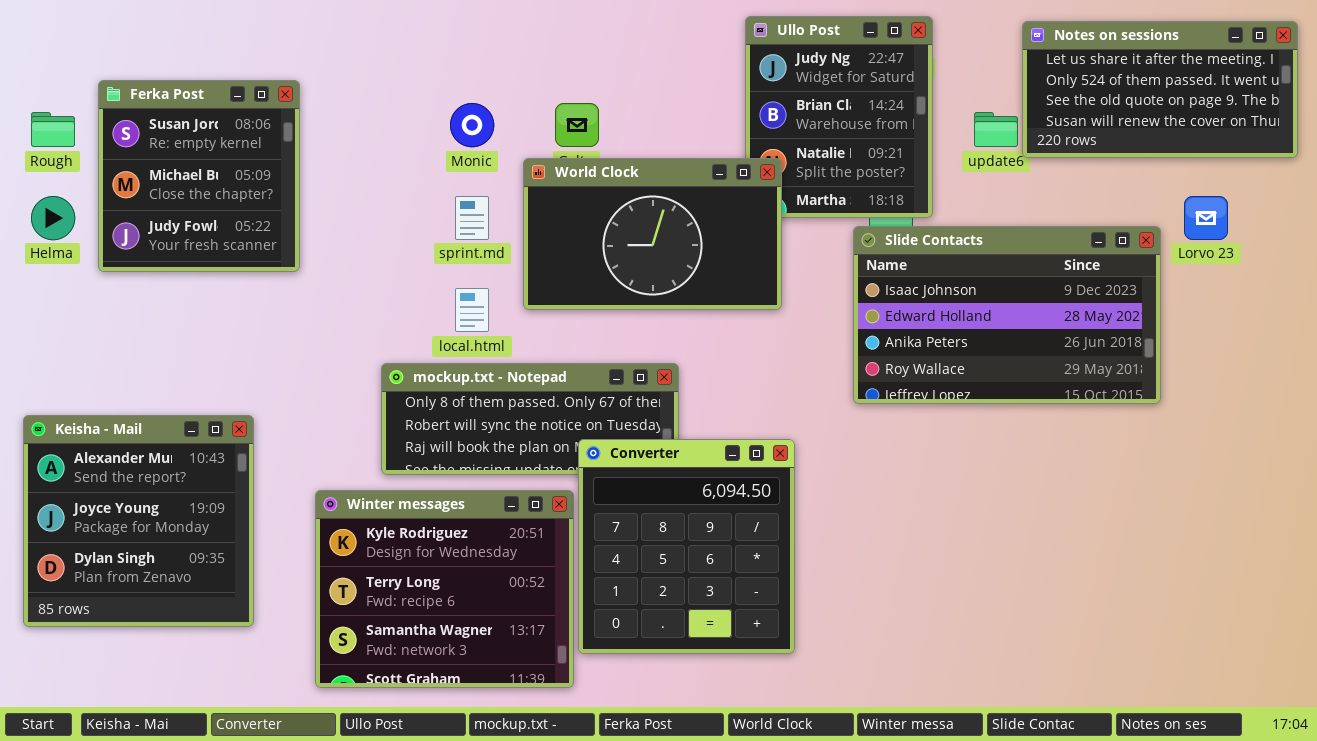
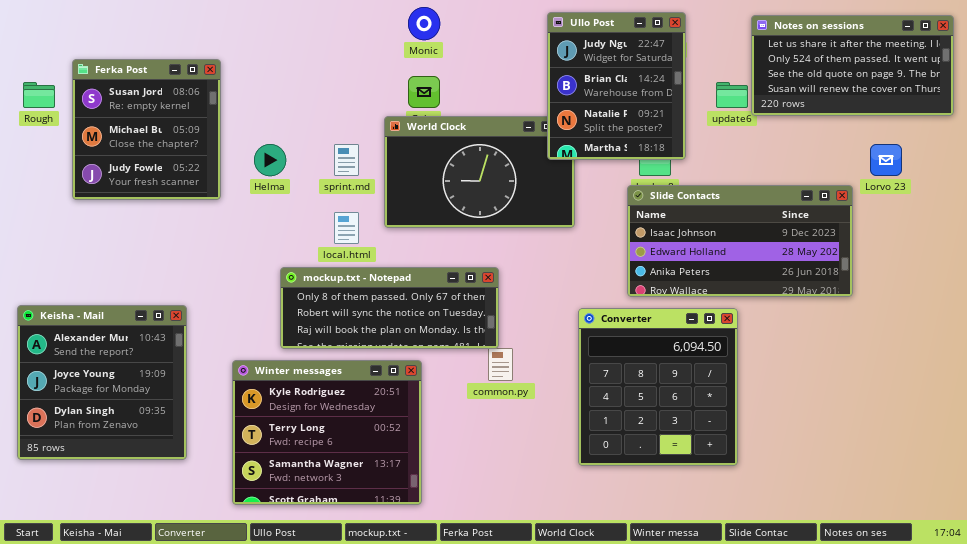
Ullo Post: [745,16,933,218] -> [547,12,686,160], raised
Monic: [450,103,494,147] -> [408,7,440,40], moved
Helma: [31,196,75,240] -> [254,144,286,176], moved
Slide Contacts: [853,226,1161,404] -> [627,185,853,297], resized
Converter: [578,439,795,654] -> [578,308,738,466], moved

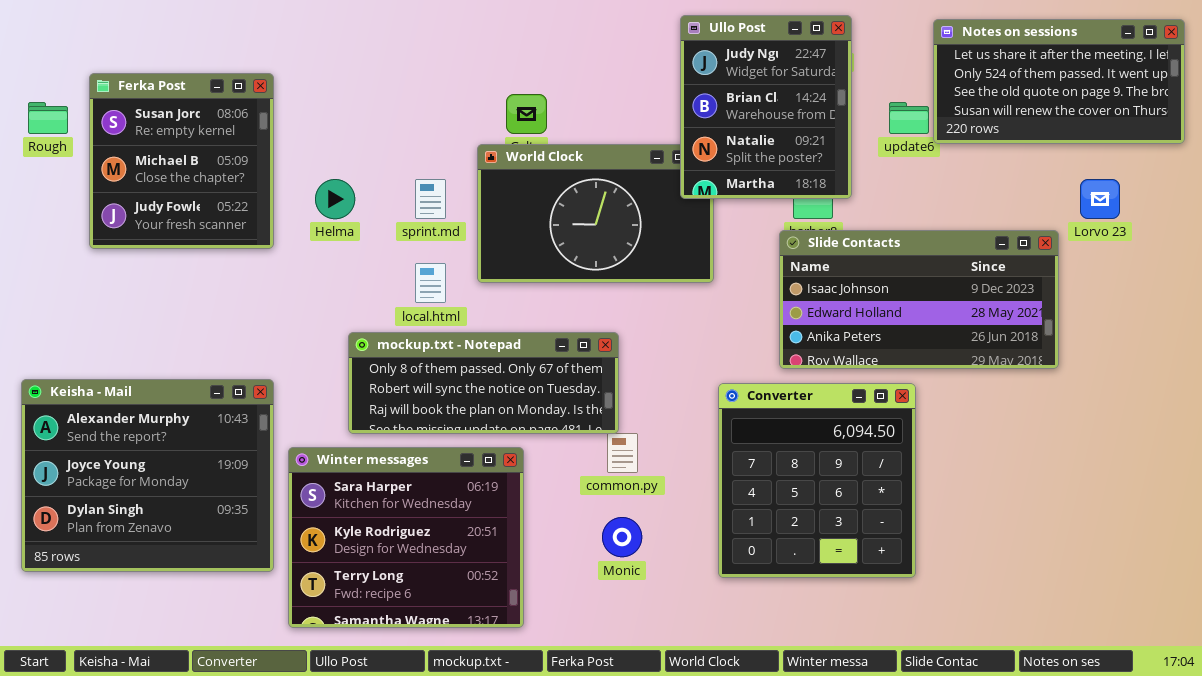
Monic: [408,7,440,40] -> [602,517,642,557], moved
Keisha - Mail: [17,305,187,460] -> [21,379,274,572], resized
Winter messages: [232,360,422,505] -> [288,447,524,628], scrolled up 1 row

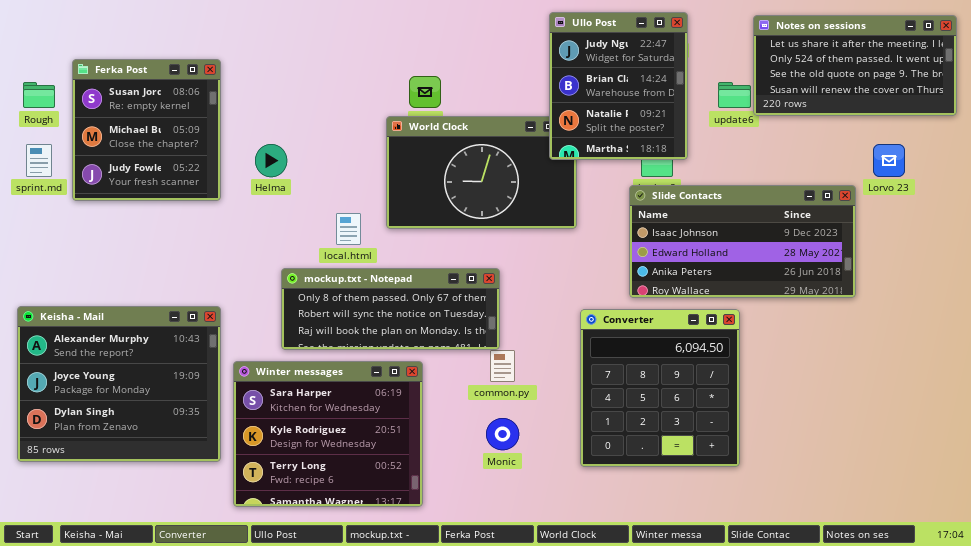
sprint.md: [415,179,446,219] -> [26,144,52,177], moved

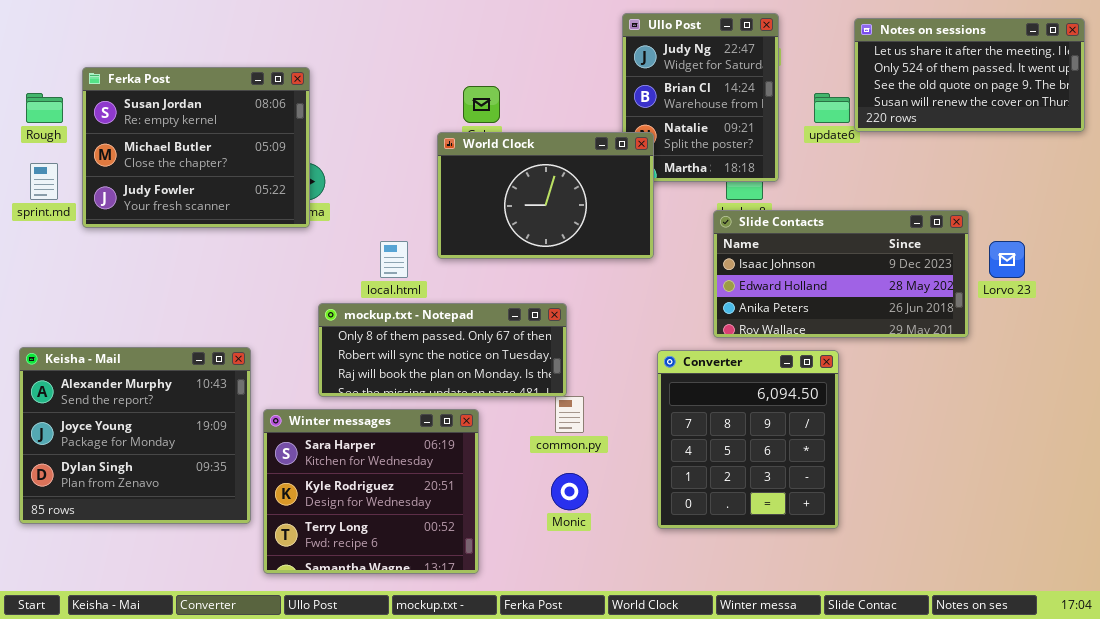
Ferka Post: [72,59,221,201] -> [82,67,310,228], resized
World Clock: [386,116,577,229] -> [437,132,654,259], raised
Lorvo 23: [873,144,905,177] -> [989,241,1025,278], moved

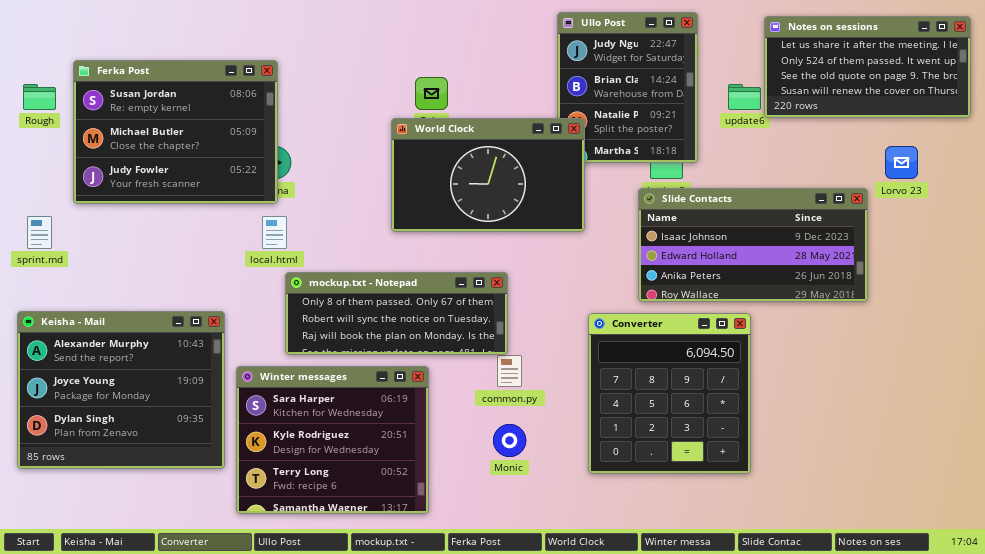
sprint.md: [30,163,58,200] -> [27,216,52,249], moved
local.html: [380,241,408,278] -> [262,216,287,249], moved
Lorvo 23: [989,241,1025,278] -> [885,146,918,179], moved

